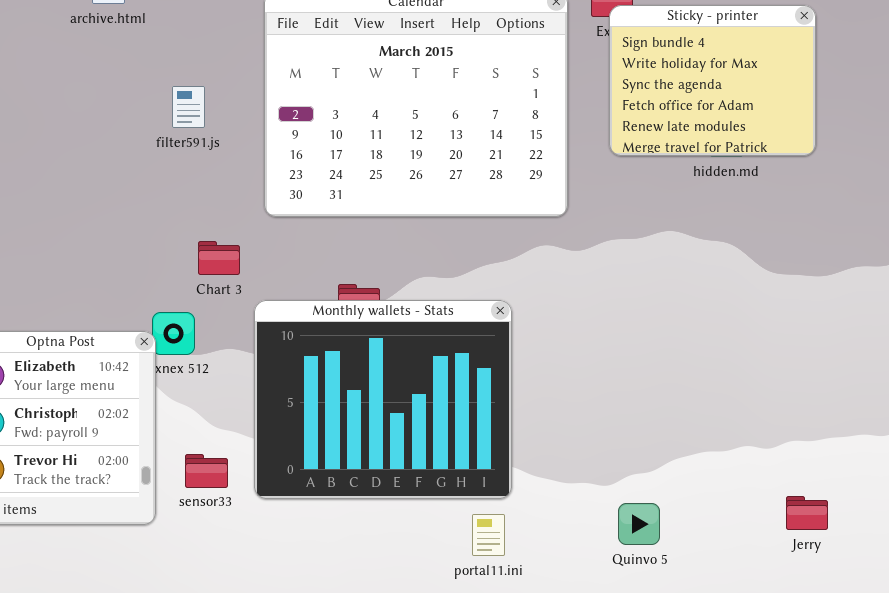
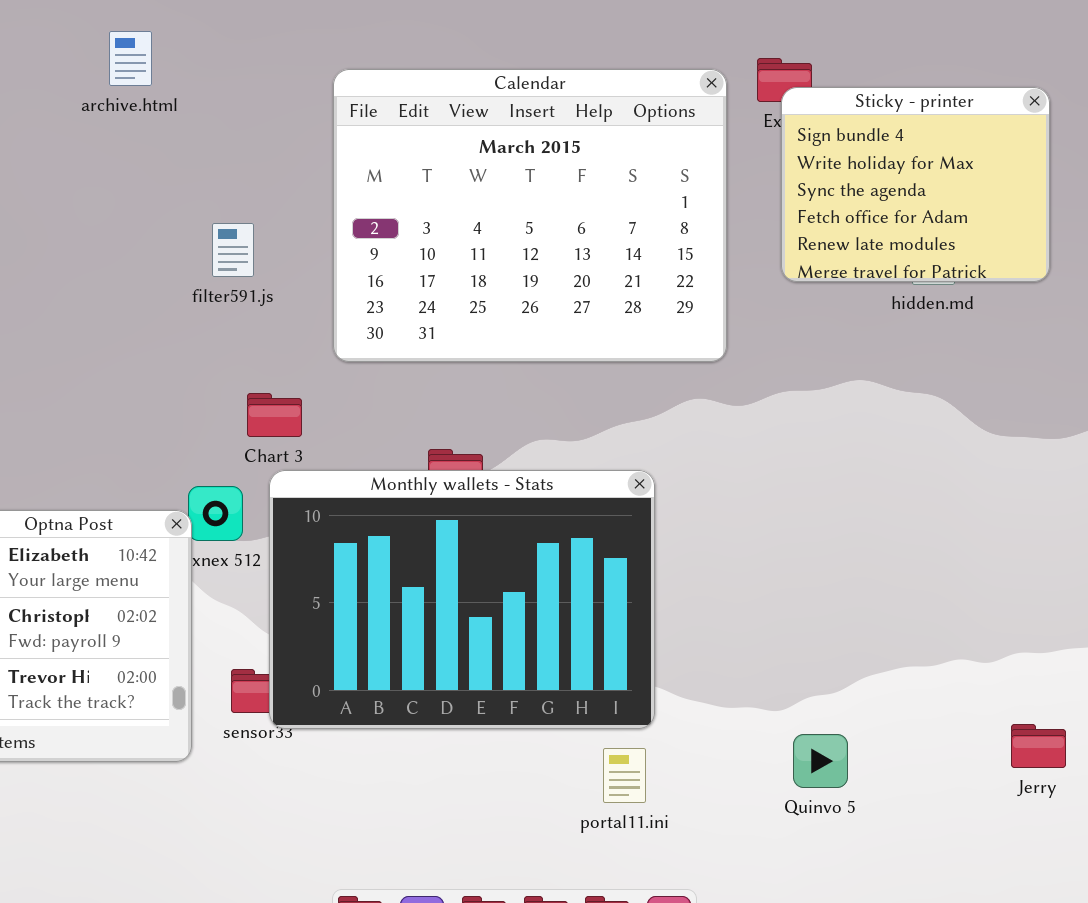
filter591.js: [172,86,205,128] -> [212,223,254,277], moved
Monthly wallets - Stats: [254,300,512,499] -> [269,470,655,729], resized

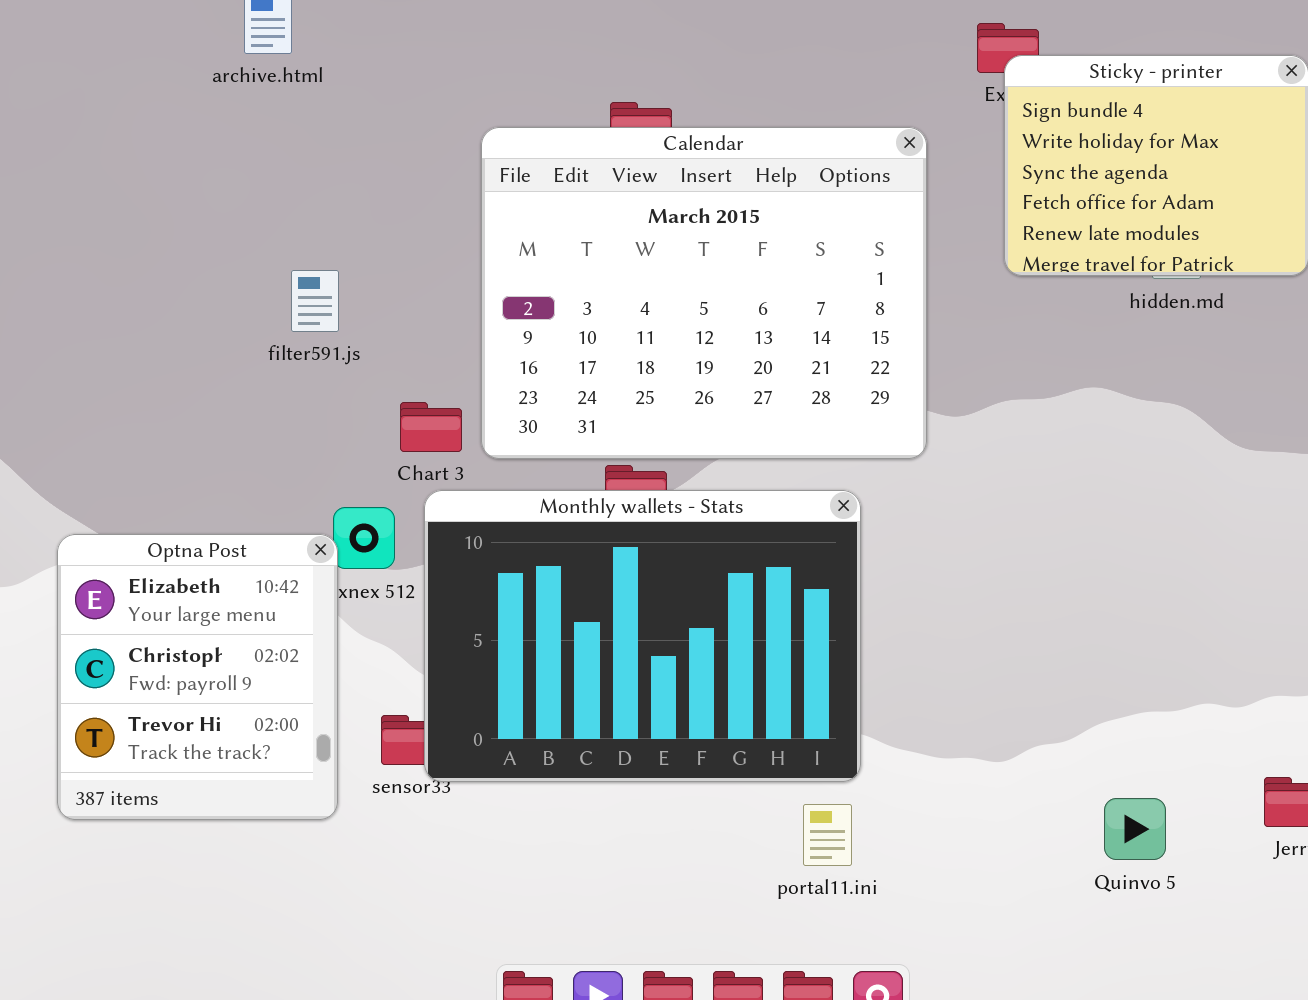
Calendar: [333,69,727,362] -> [481,127,927,459], moved
filter591.js: [212,223,254,277] -> [291,270,339,332], moved
Quinvo 5: [793,734,848,788] -> [1104,798,1166,860], moved

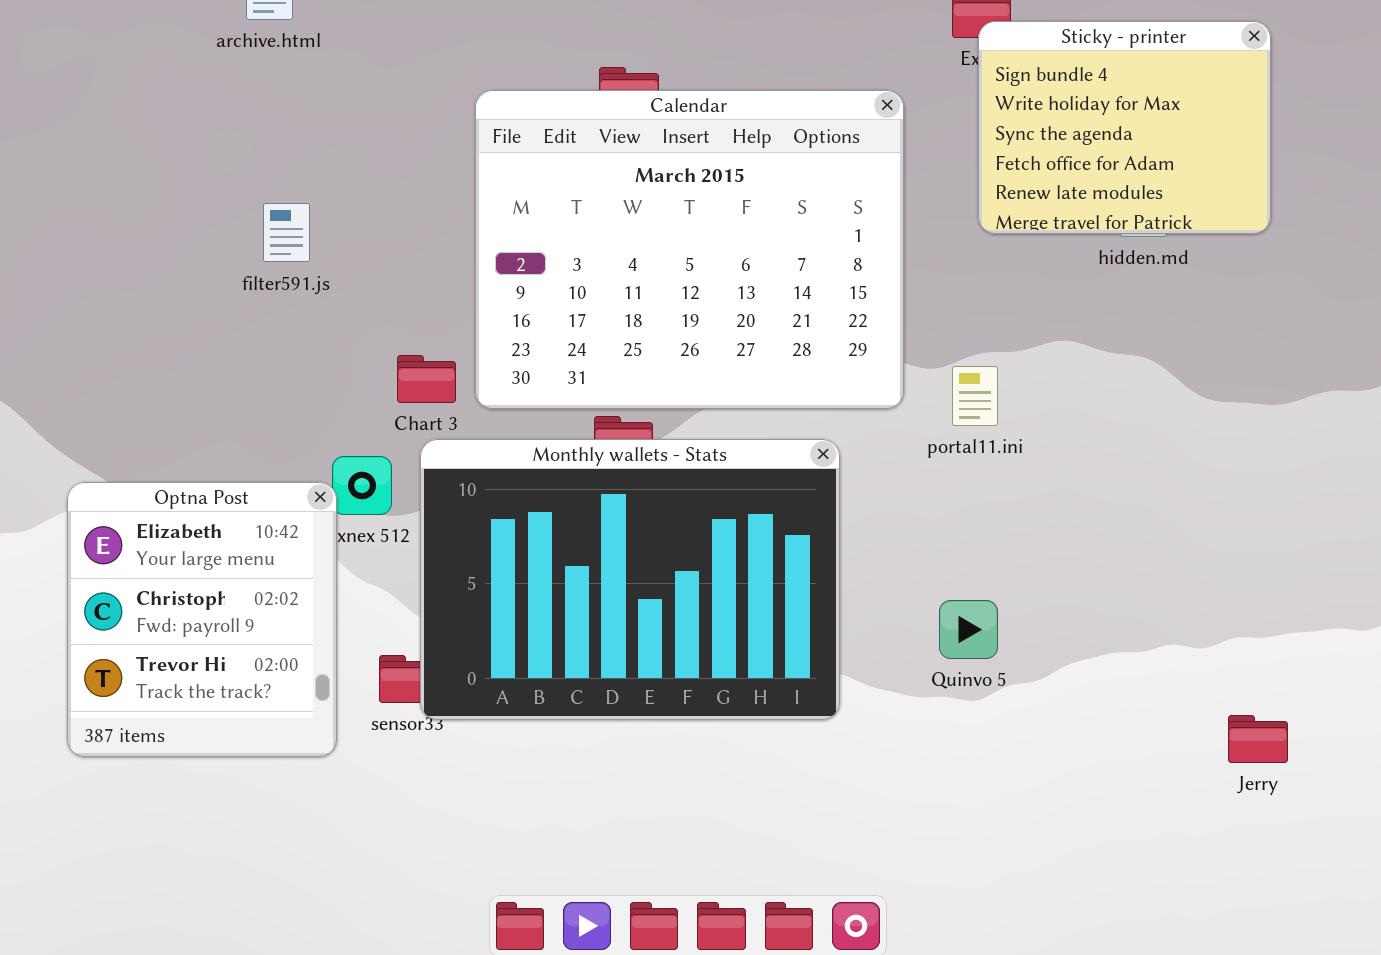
filter591.js: [291,270,339,332] -> [263,203,310,262], moved
Quinvo 5: [1104,798,1166,860] -> [939,600,998,659], moved
portal11.ini: [803,804,852,866] -> [952,366,998,426], moved

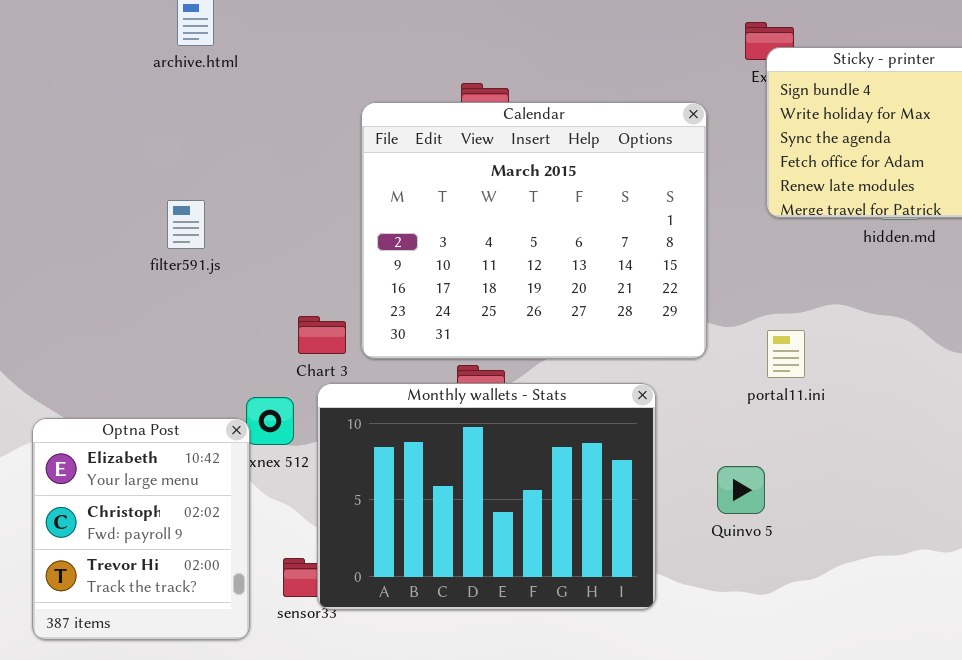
filter591.js: [263,203,310,262] -> [167,200,205,249], moved
portal11.ini: [952,366,998,426] -> [767,330,805,378], moved
Quinvo 5: [939,600,998,659] -> [717,466,765,514], moved

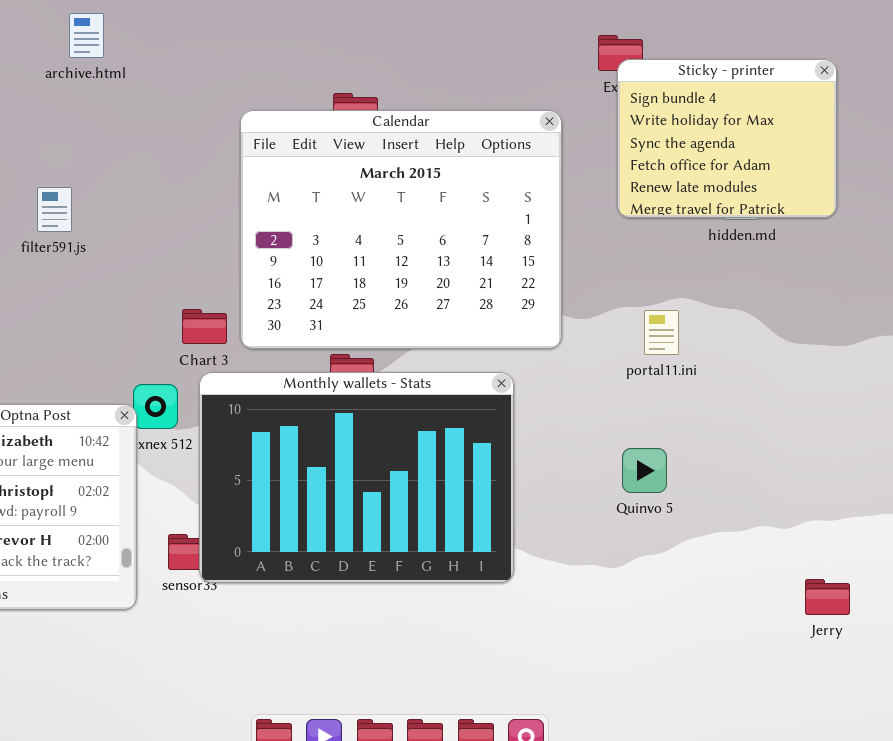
filter591.js: [167,200,205,249] -> [37,187,72,232], moved
portal11.ini: [767,330,805,378] -> [644,310,679,355], moved
Quinvo 5: [717,466,765,514] -> [622,448,667,493], moved

